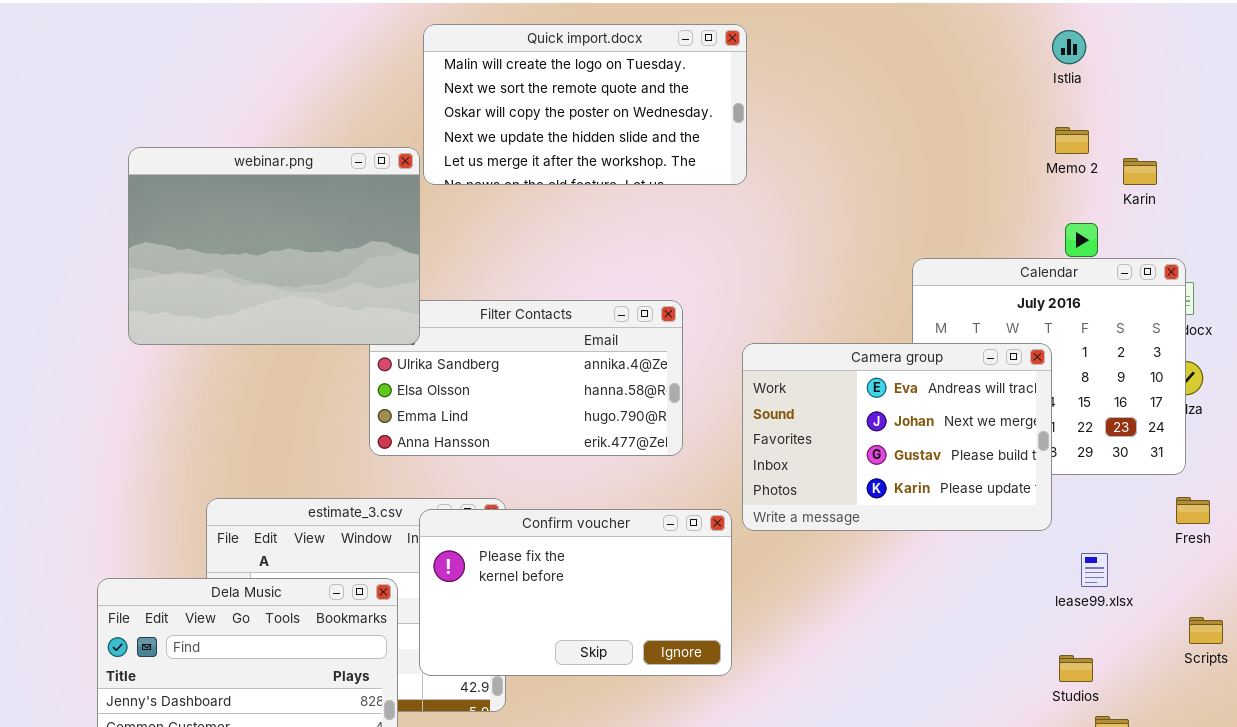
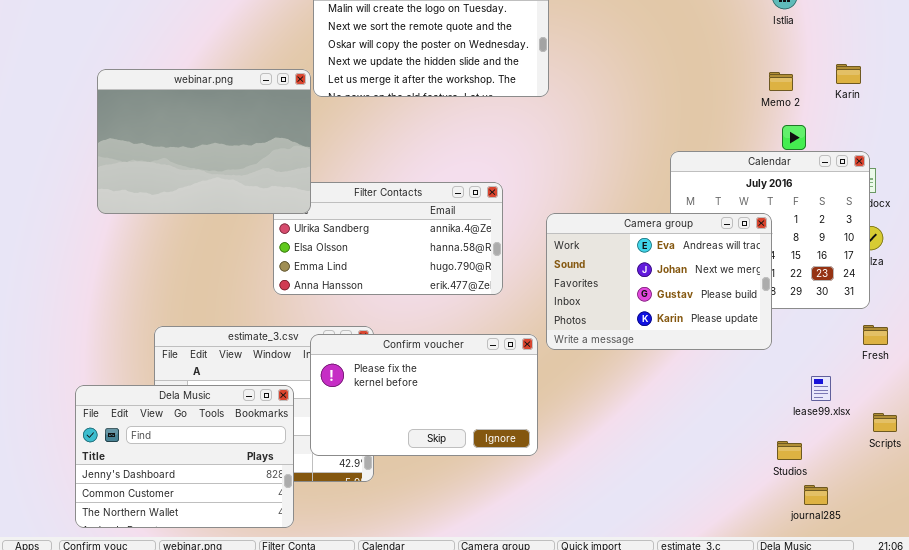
Memo 2: [1055,127,1089,154] -> [769,72,793,91], moved
Karin: [1123,158,1157,185] -> [836,64,861,84], moved
lease99.xlsx: [1081,553,1108,587] -> [811,376,831,401], moved

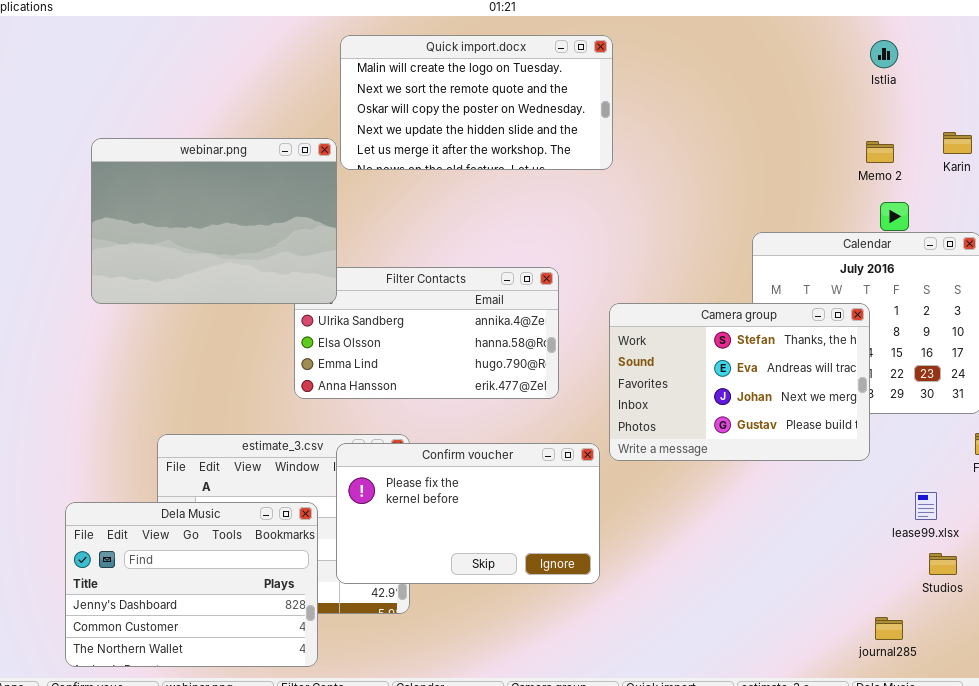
Camera group: [546,213,772,350] -> [609,303,870,461], scrolled up 1 row
Studios: [777,441,802,460] -> [929,553,957,575], moved
journal285: [804,485,828,505] -> [875,617,903,640], moved

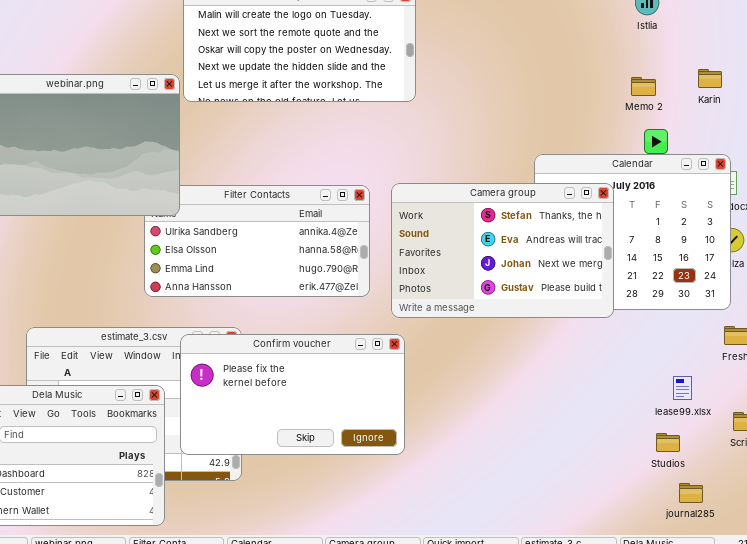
Camera group: [609,303,870,461] -> [391,183,614,318], moved
Studios: [929,553,957,575] -> [656,433,680,452], moved
journal285: [875,617,903,640] -> [679,483,703,503], moved

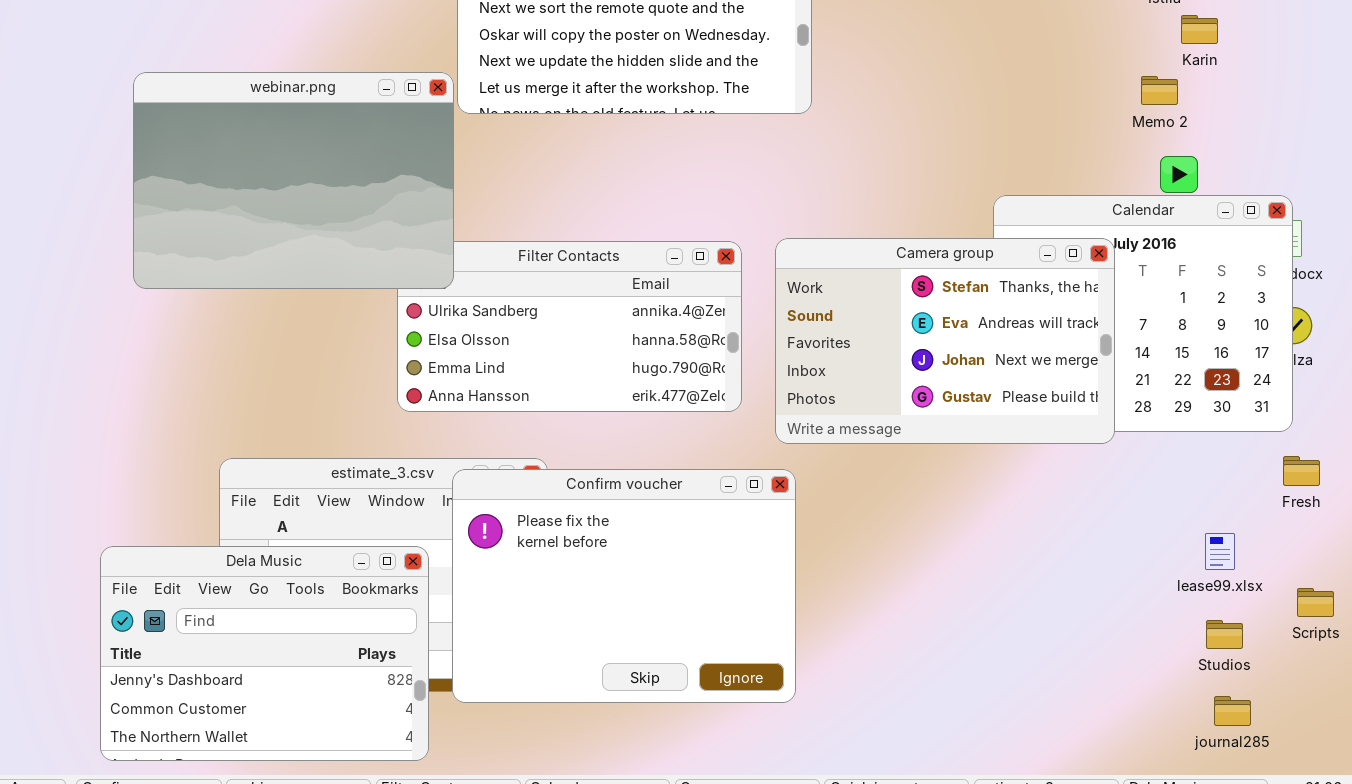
Karin: [698,69,722,88] -> [1181,15,1218,44], moved
Confirm voucher: [180,334,405,455] -> [452,469,796,703], resized
Studios: [656,433,680,452] -> [1206,620,1243,649], moved

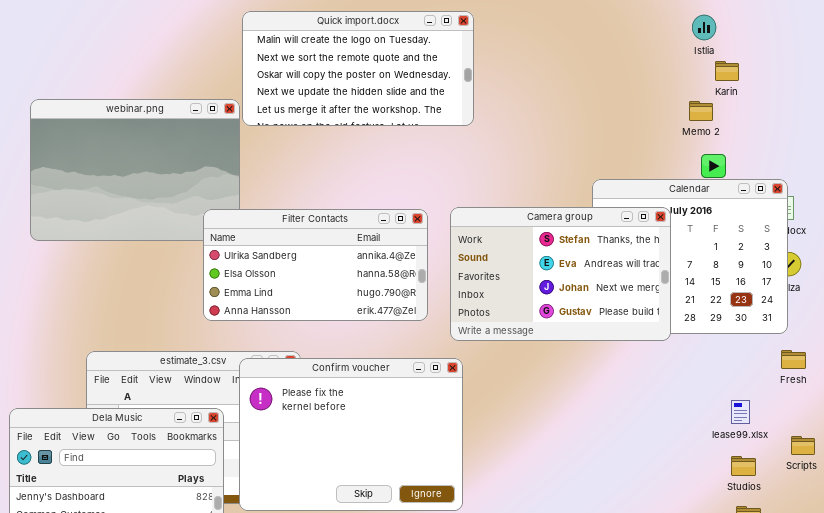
Filter Contacts: [397,241,742,412] -> [203,209,428,321], raised

